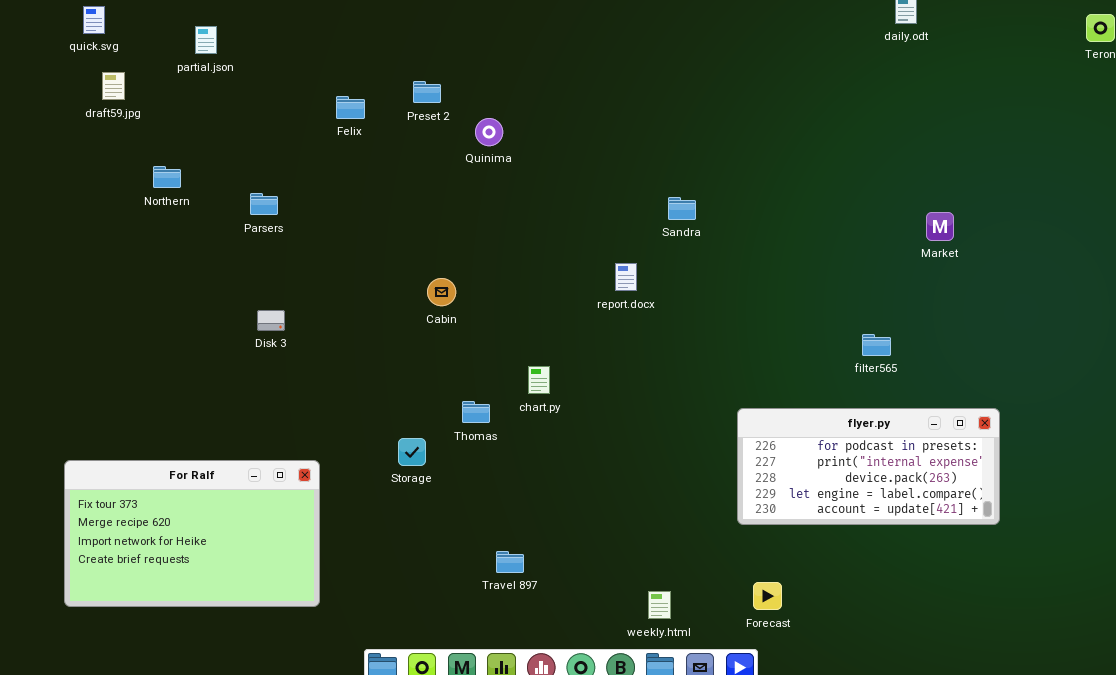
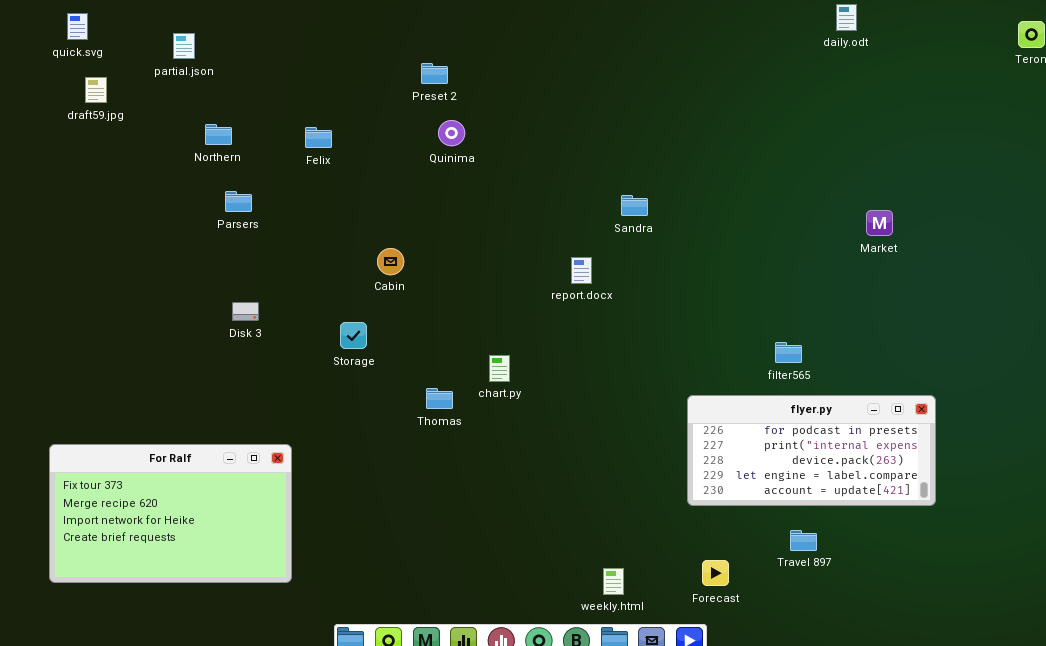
Preset 2: [413,81,441,103] -> [421,63,448,84], moved
Felix: [336,96,365,119] -> [305,127,332,148], moved
Northern: [153,166,181,188] -> [205,124,232,145], moved
Cabin: [427,278,456,306] -> [377,248,404,275], moved
filter565: [862,334,891,356] -> [775,342,802,363], moved
Storage: [398,438,426,466] -> [340,322,367,349], moved
Travel 897: [496,551,524,573] -> [790,530,817,551], moved

